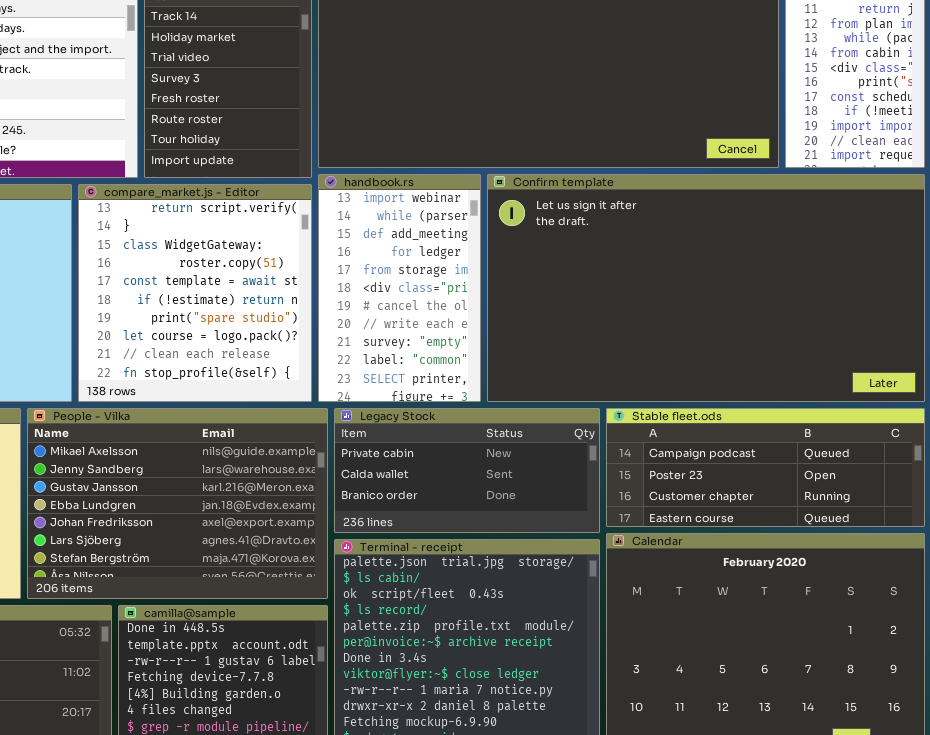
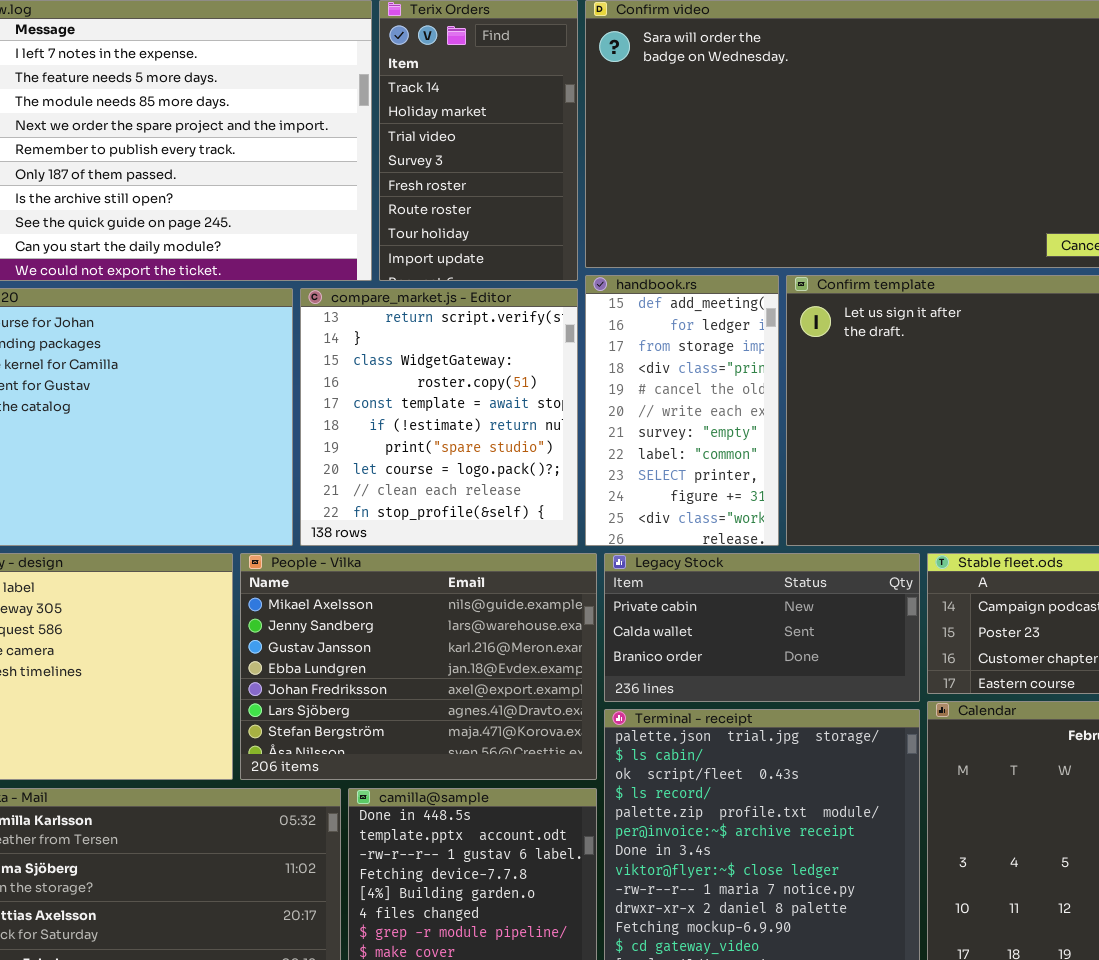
handbook.rs: [318,174,481,402] -> [585,275,779,546], scrolled down 2 rows

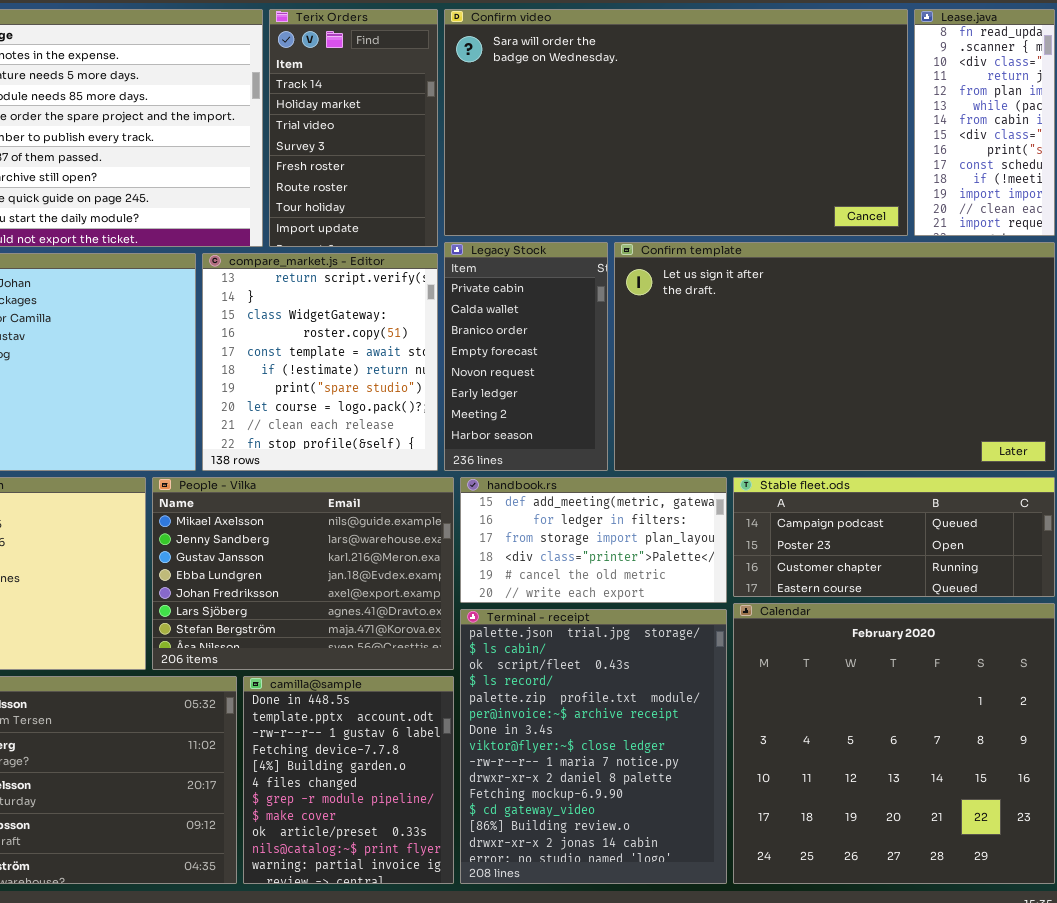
handbook.rs: [585,275,779,546] -> [460,477,727,603], moved, resized
Legacy Stock: [604,553,920,702] -> [444,242,608,471], moved, resized

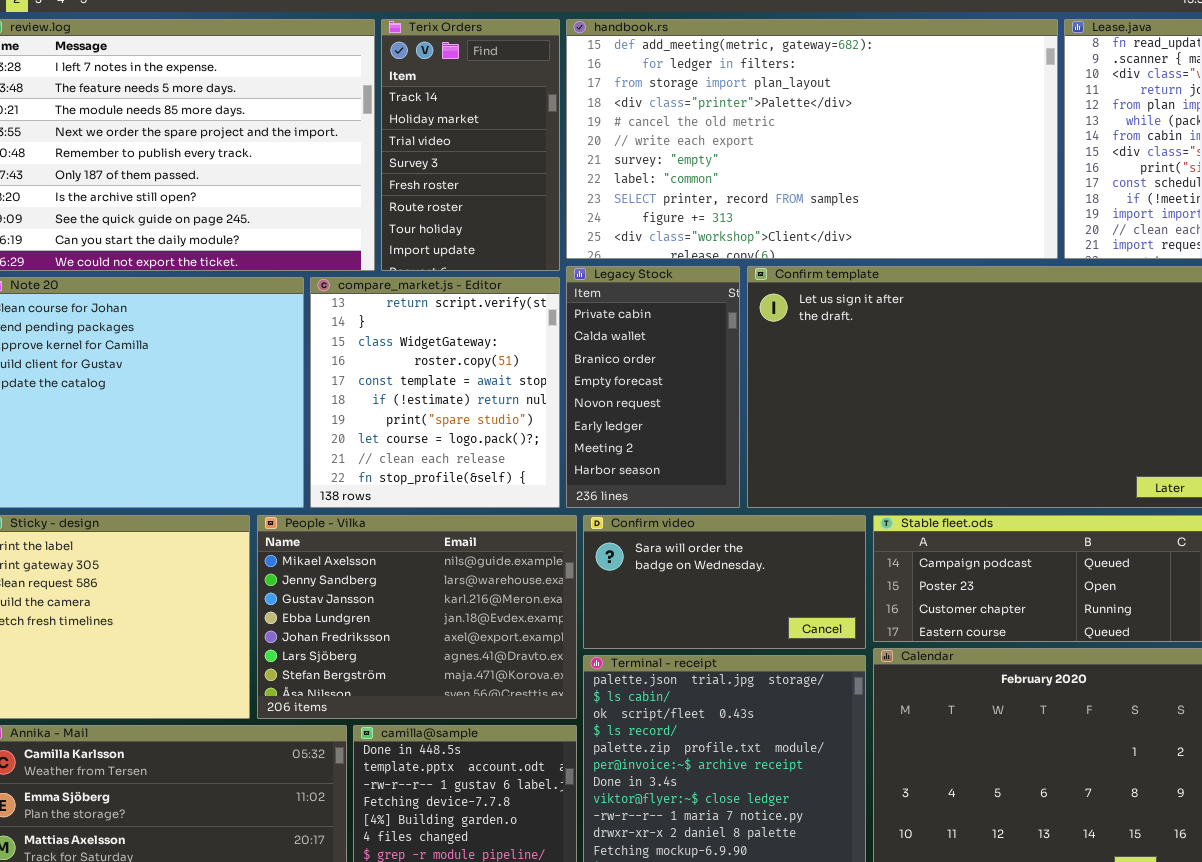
Confirm video: [444,9,908,236] -> [583,515,866,649], moved, resized
handbook.rs: [460,477,727,603] -> [566,19,1058,259], moved, resized

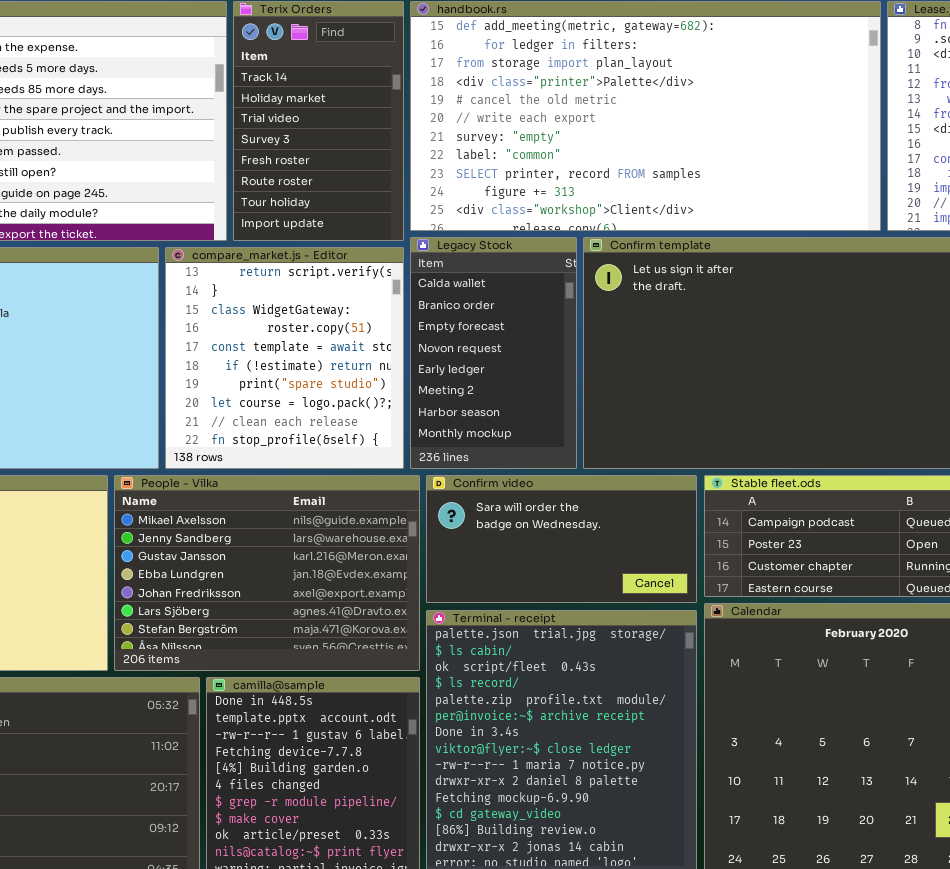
Legacy Stock: [566,266,740,508] -> [410,237,577,469], scrolled down 1 row

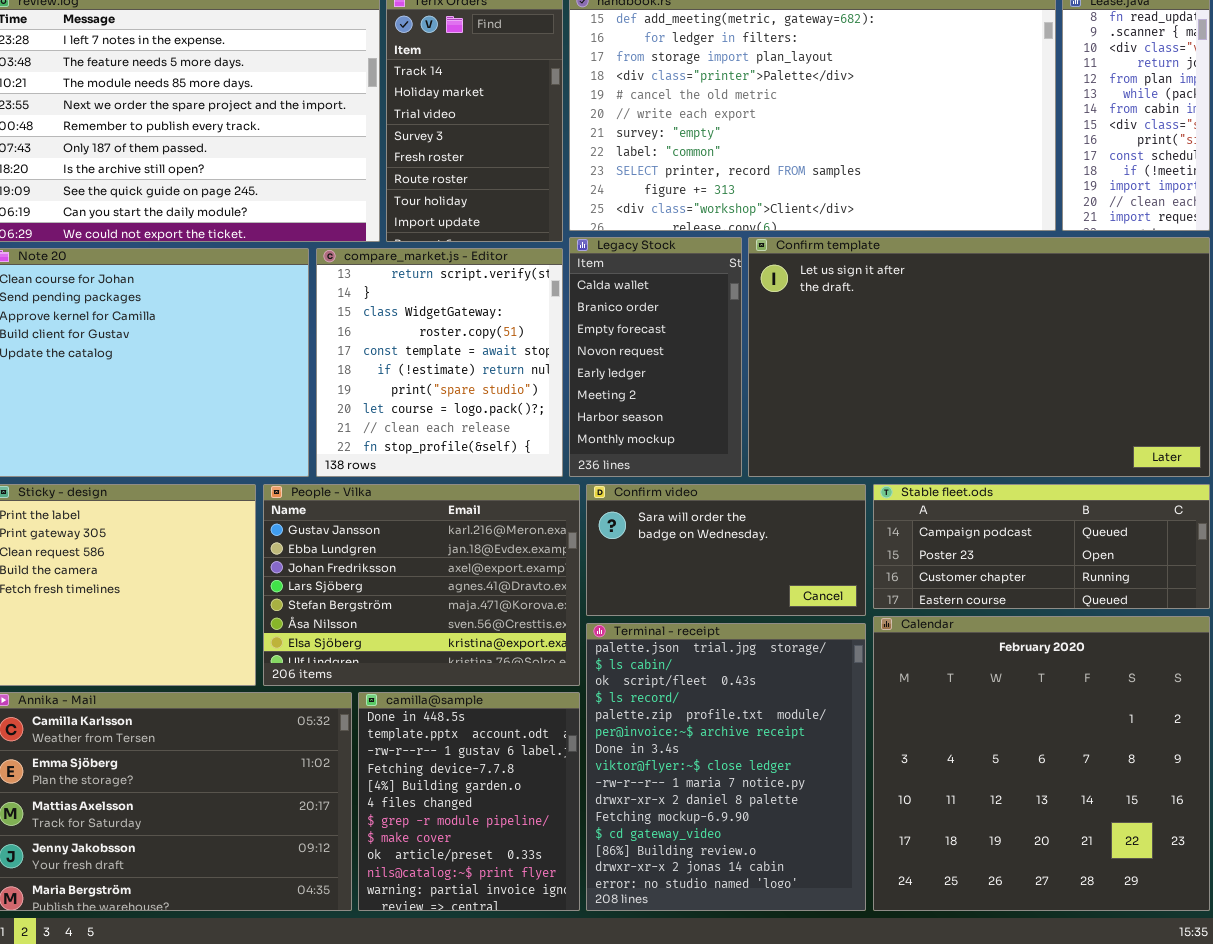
People - Vilka: [114,475,420,671] -> [263,484,580,686], scrolled down 2 rows

